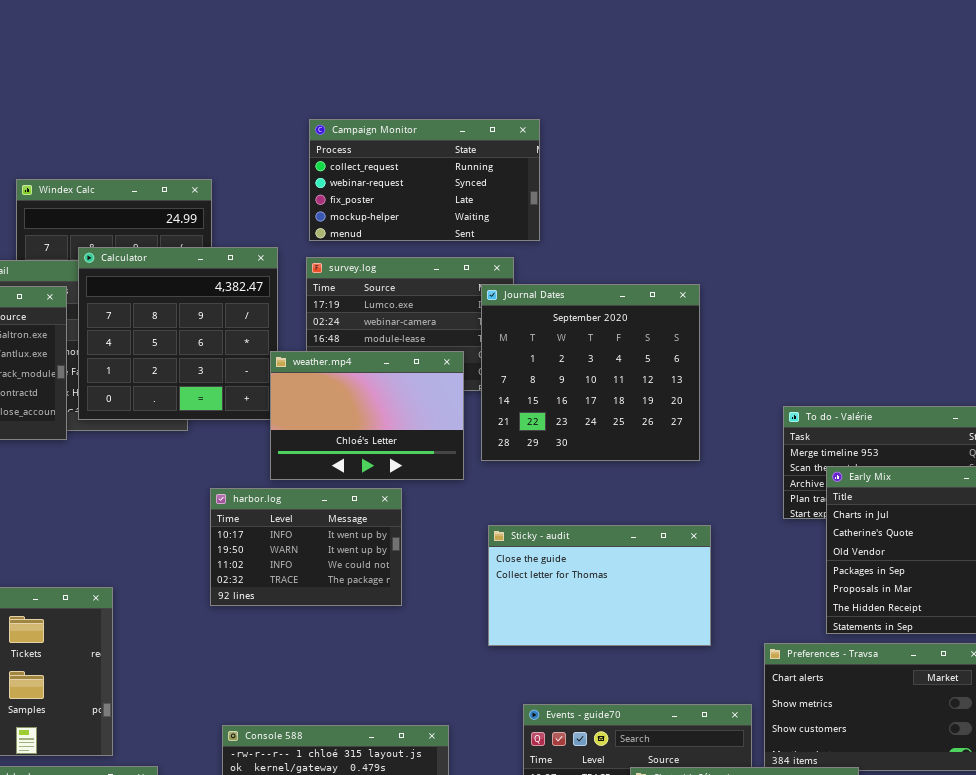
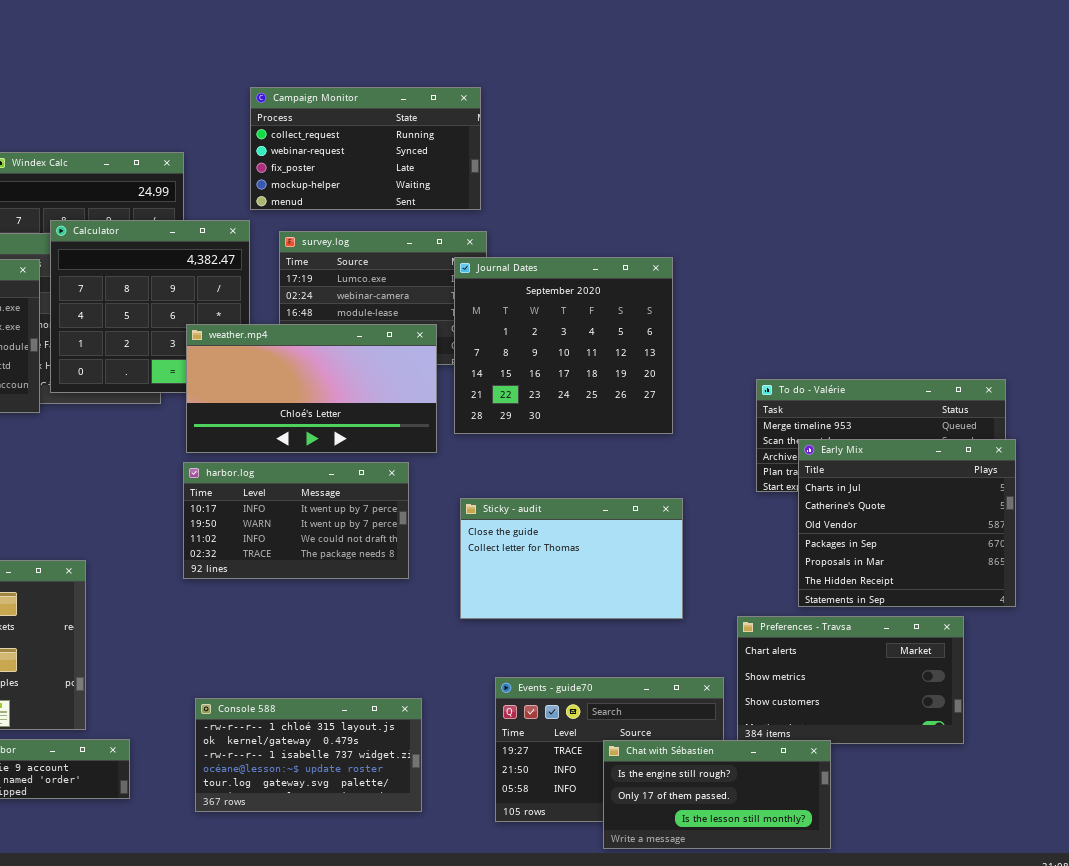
Campaign Monitor: [309,119,540,241] -> [250,87,481,210], moved
weather.mp4: [270,351,464,480] -> [186,324,437,453], resized
harbor.log: [210,488,402,606] -> [183,462,409,579], resized

